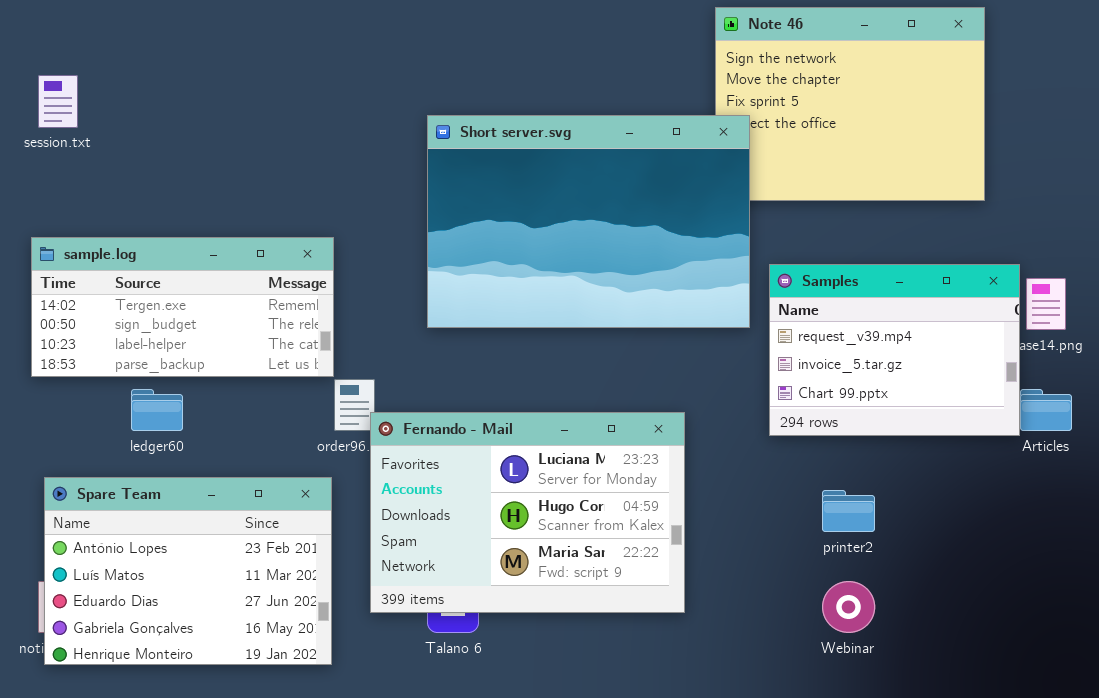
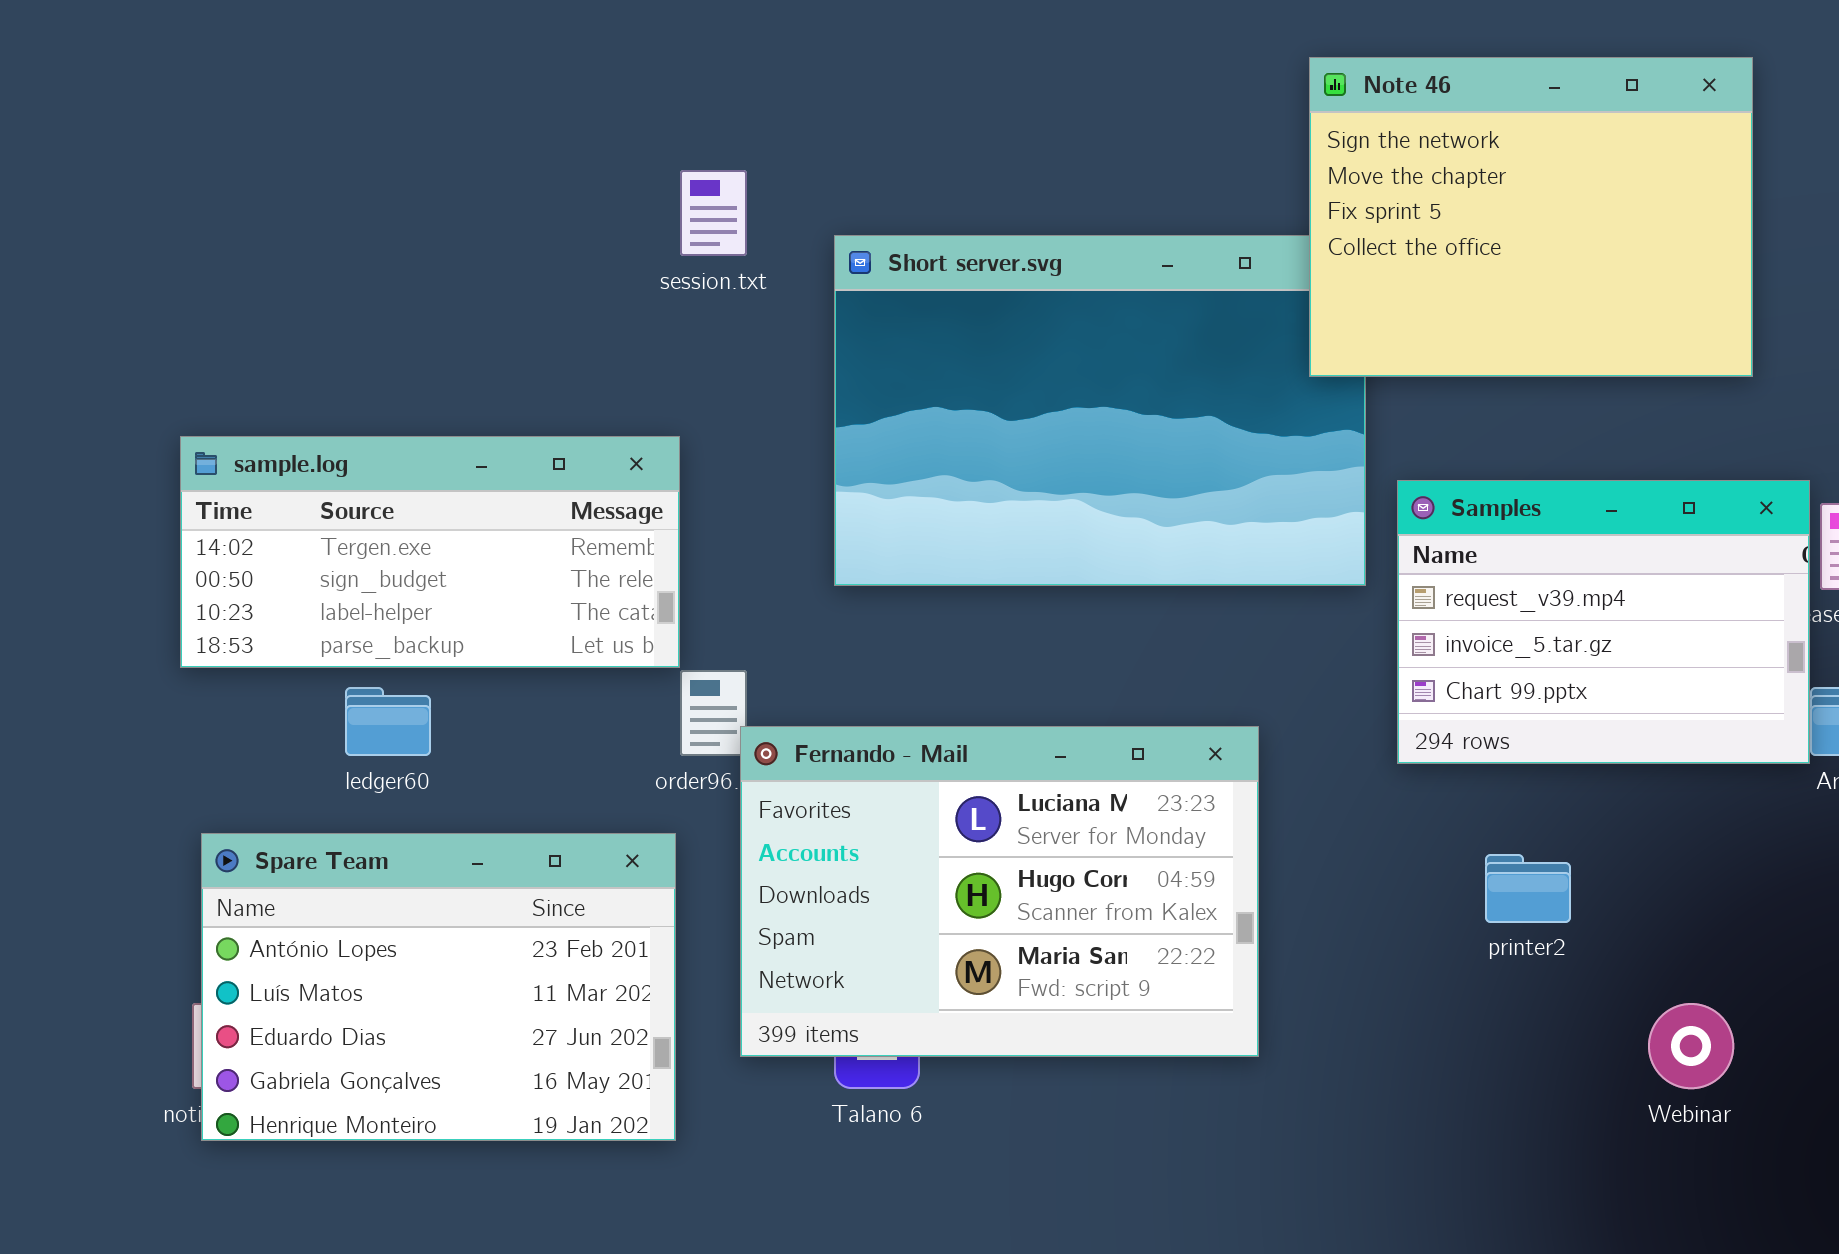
Note 46: [715,7,985,201] -> [1309,57,1753,377], raised
session.txt: [38,75,78,128] -> [680,170,747,256], moved
Webinar: [822,581,875,633] -> [1648,1003,1734,1089], moved

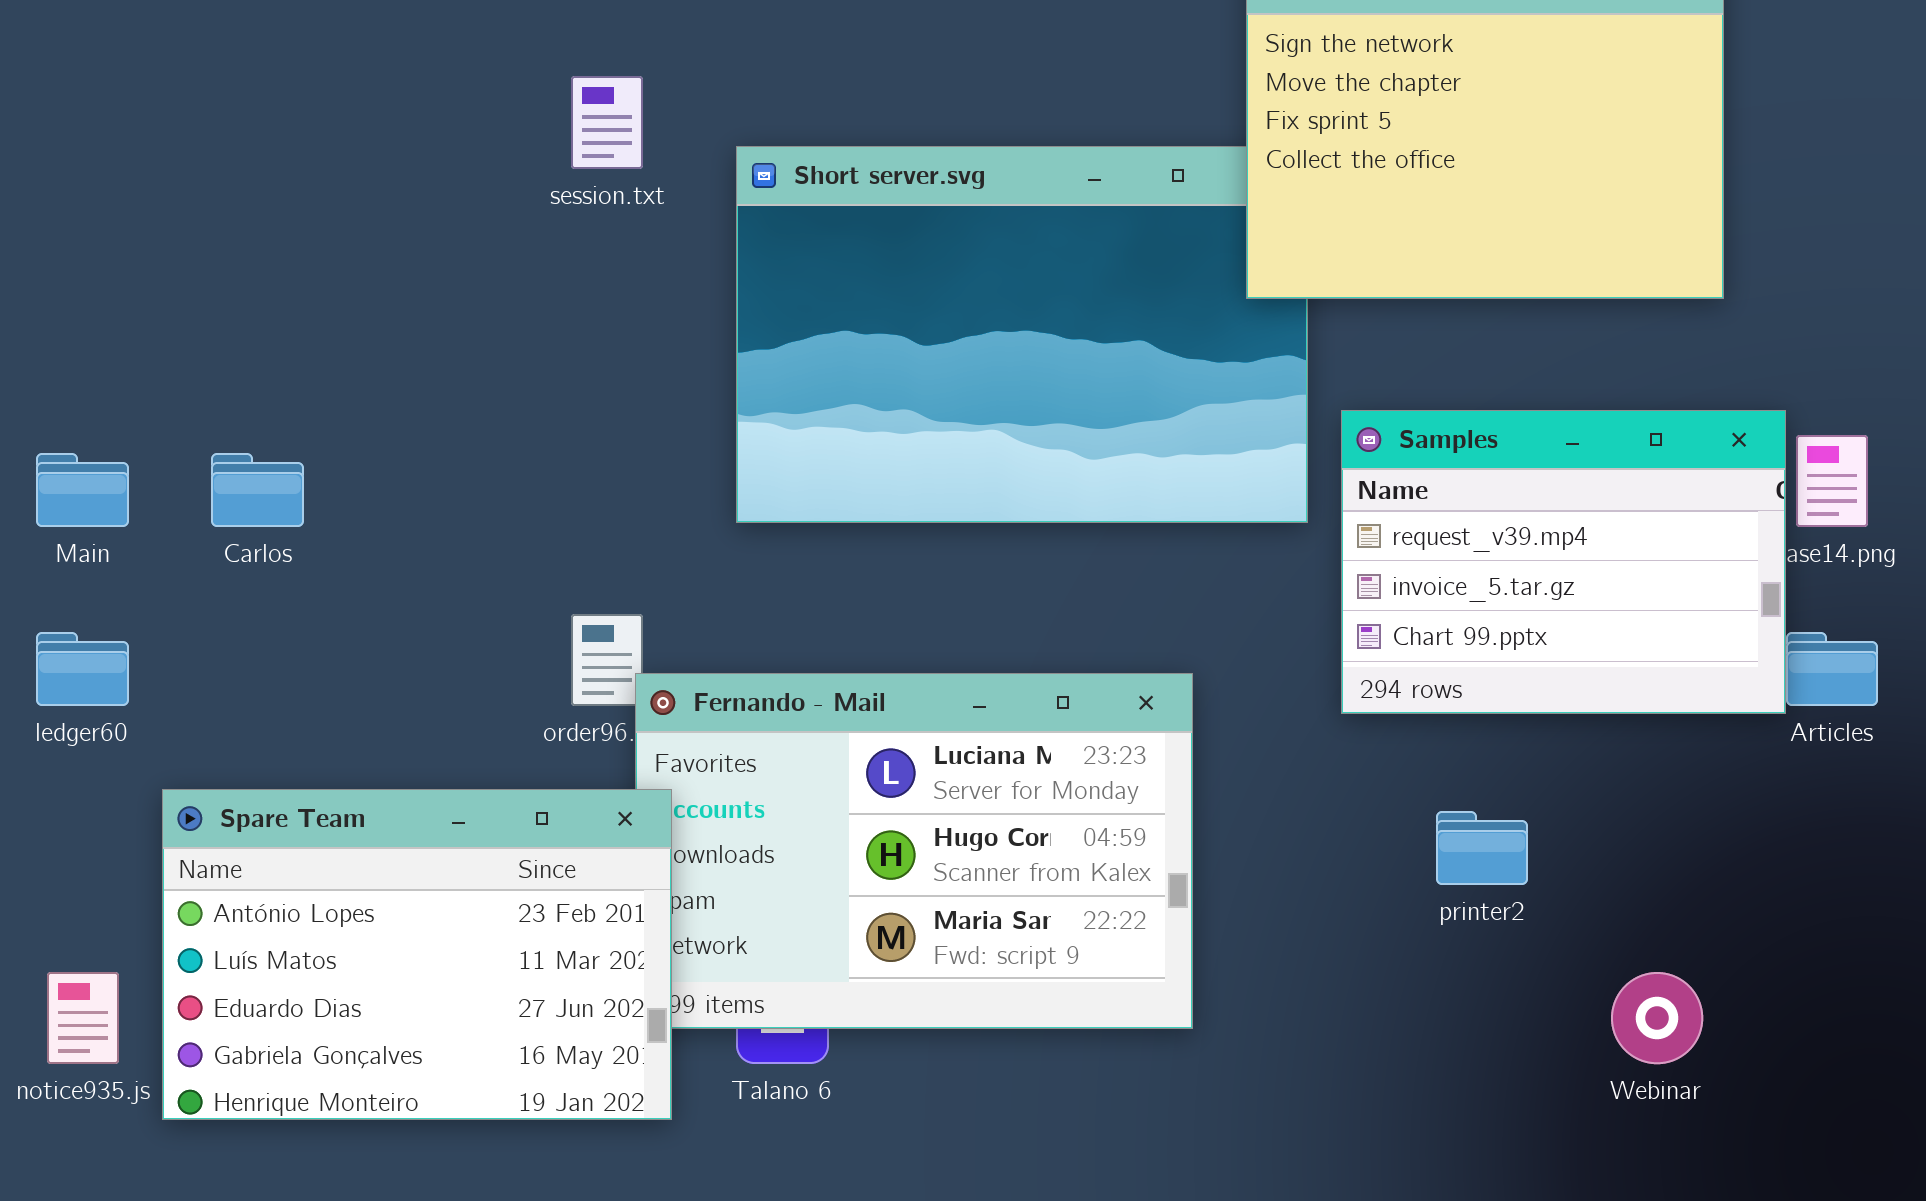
sample.log: [180,436,680,668] -> none, closed
ledger60: [345,687,431,756] -> [36,632,129,706], moved
Spare Team: [201,833,676,1141] -> [162,789,672,1120], moved

